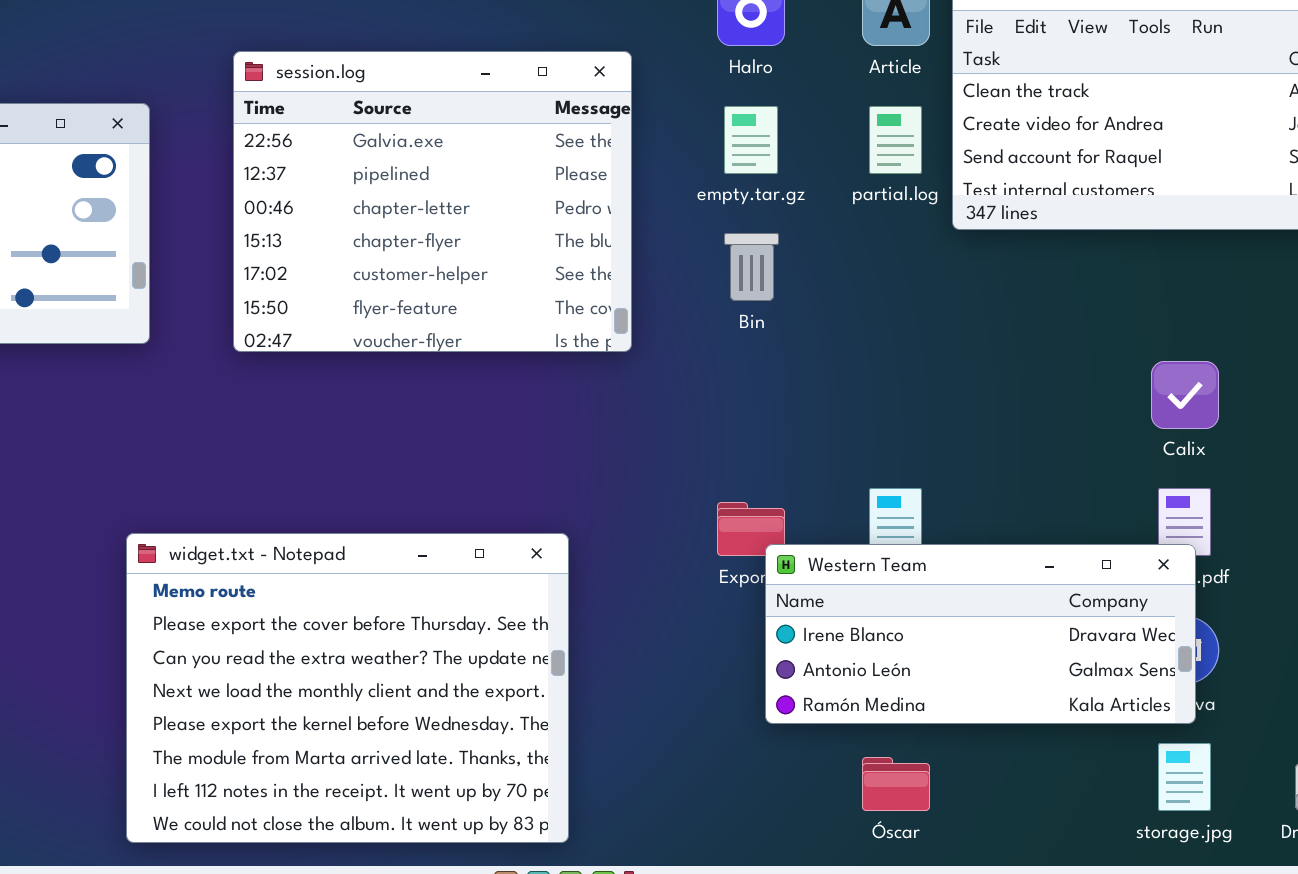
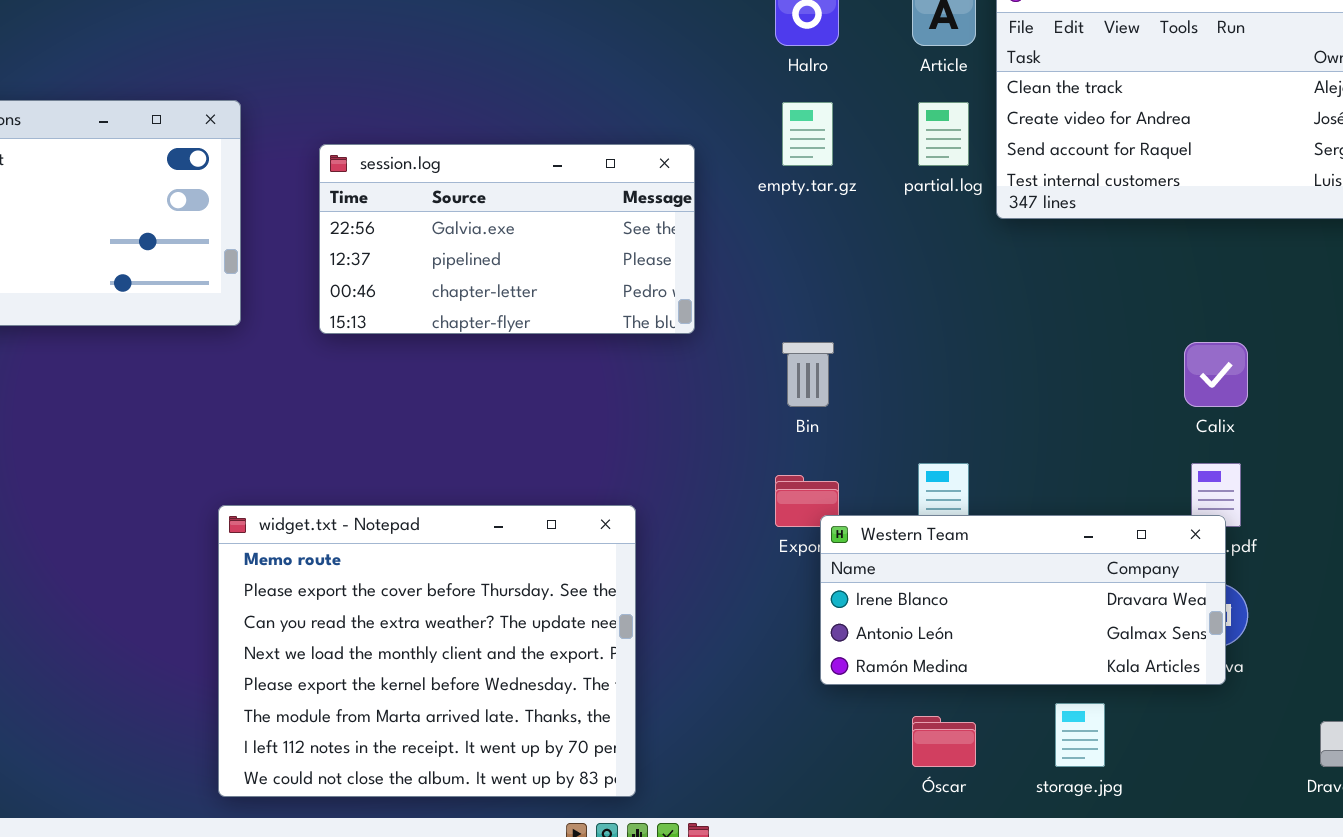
session.log: [233,51,632,352] -> [319,144,695,334], resized
Bin: [724,233,779,301] -> [782,342,834,407], moved
storage.jpg: [1158,743,1211,811] -> [1055,703,1105,767], moved

